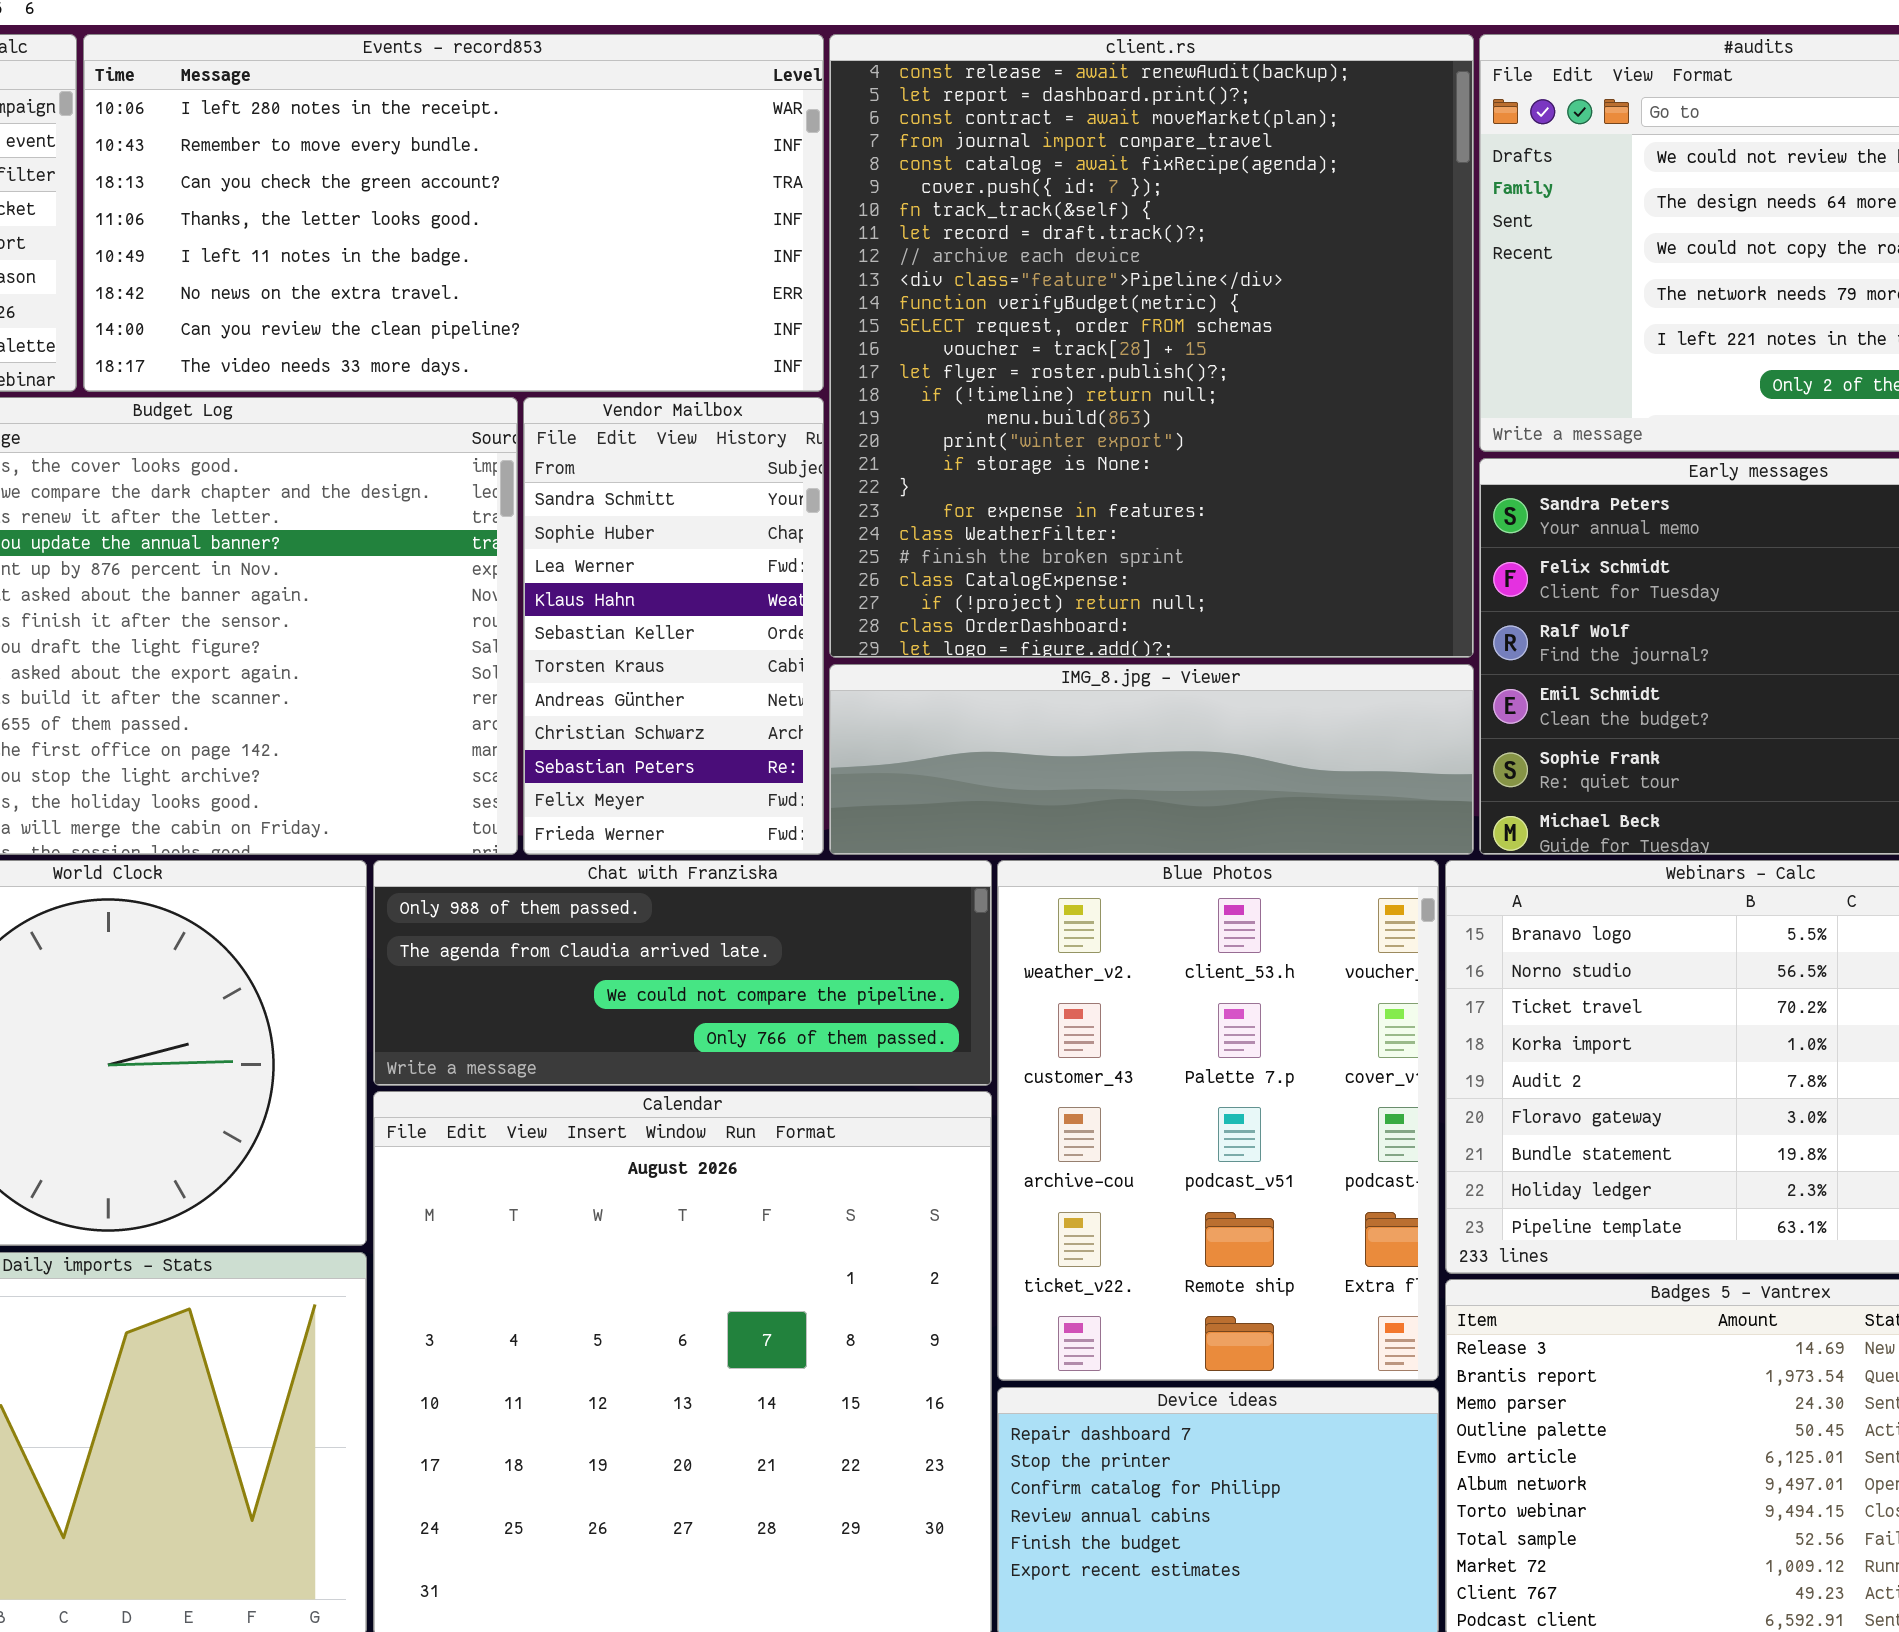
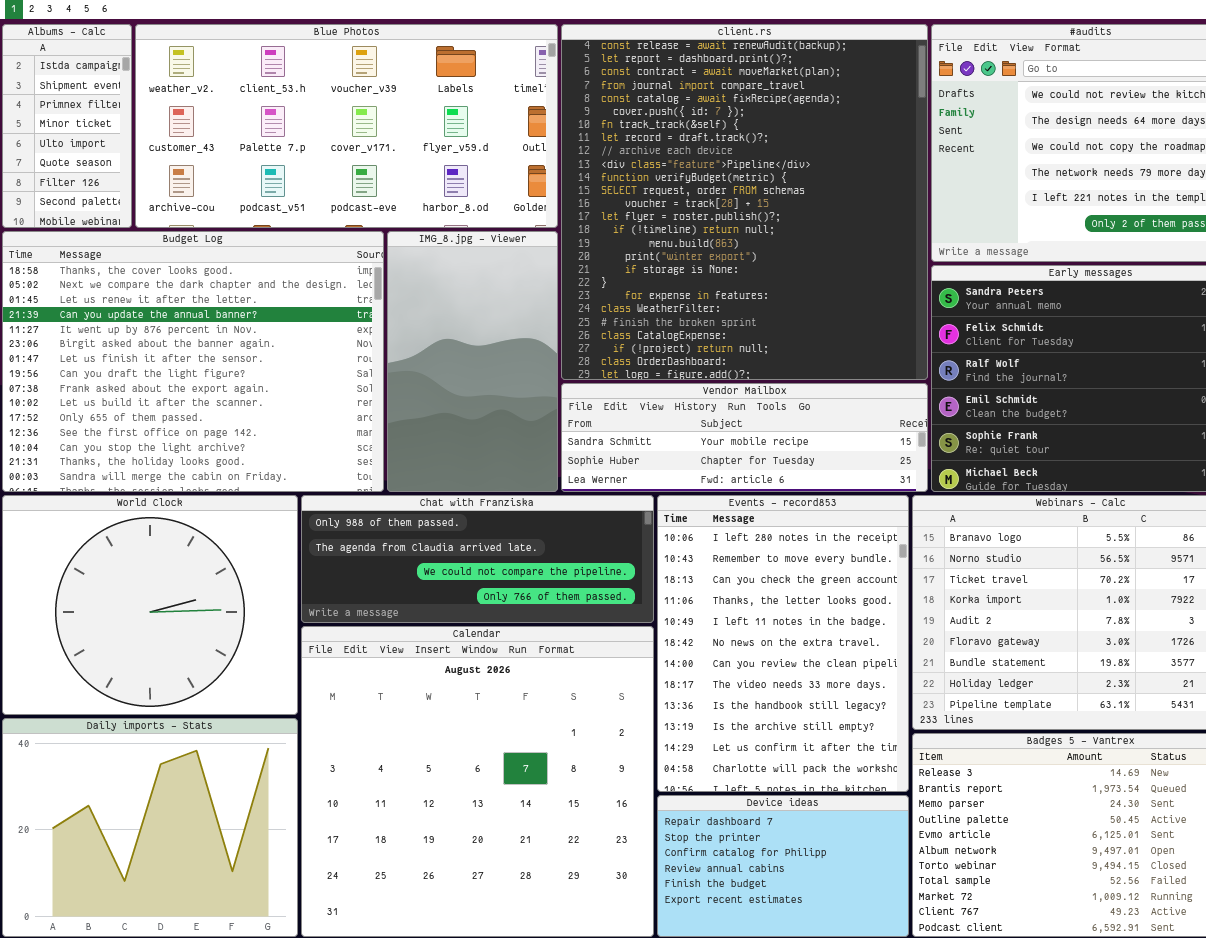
Events - record853: [83,34,824,392] -> [657,495,909,792], moved, resized
Vendor Mailbox: [523,397,824,855] -> [561,383,928,492], moved, resized
IMG_8.jpg - Viewer: [829,664,1474,855] -> [387,231,558,492], moved, resized
Blue Photos: [997,860,1439,1381] -> [135,24,558,228], moved, resized

